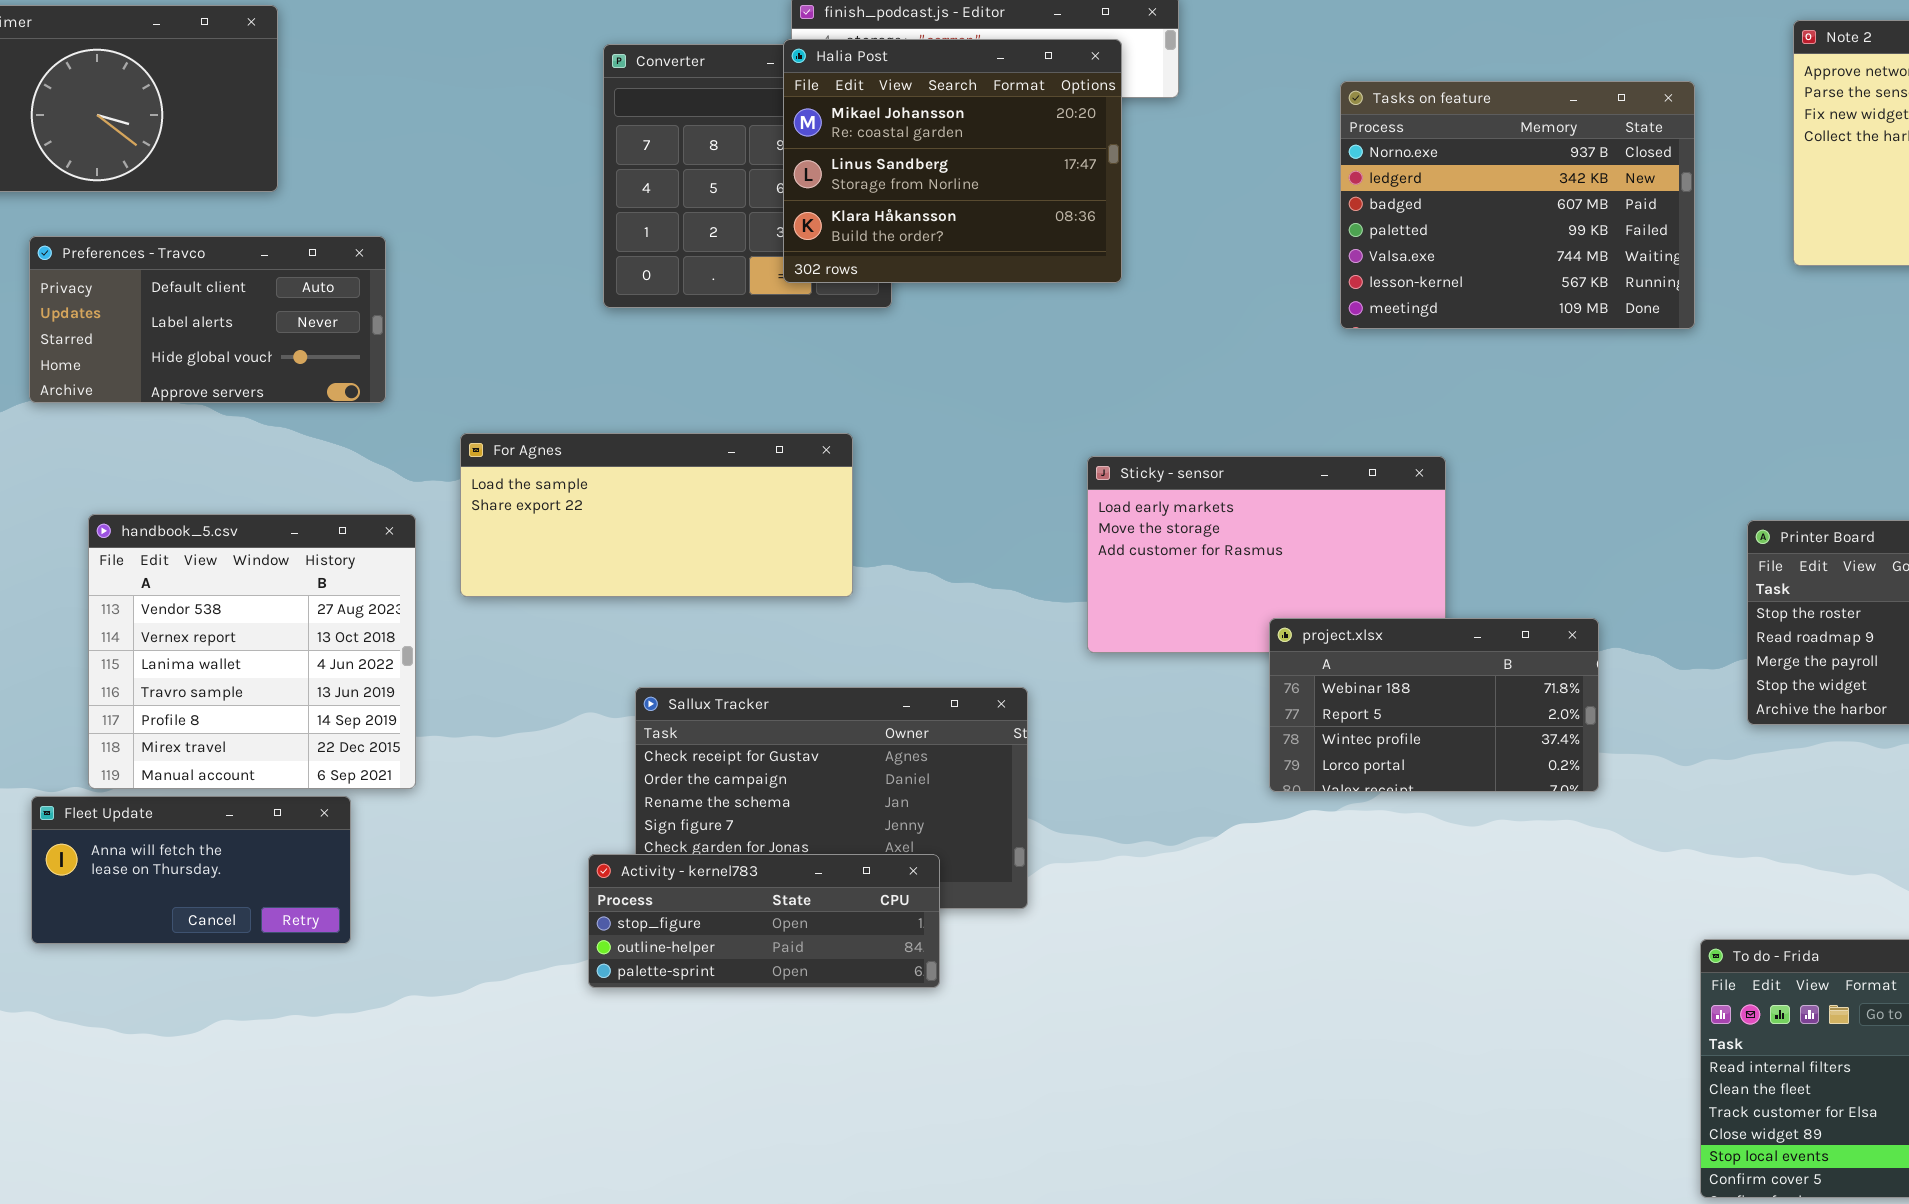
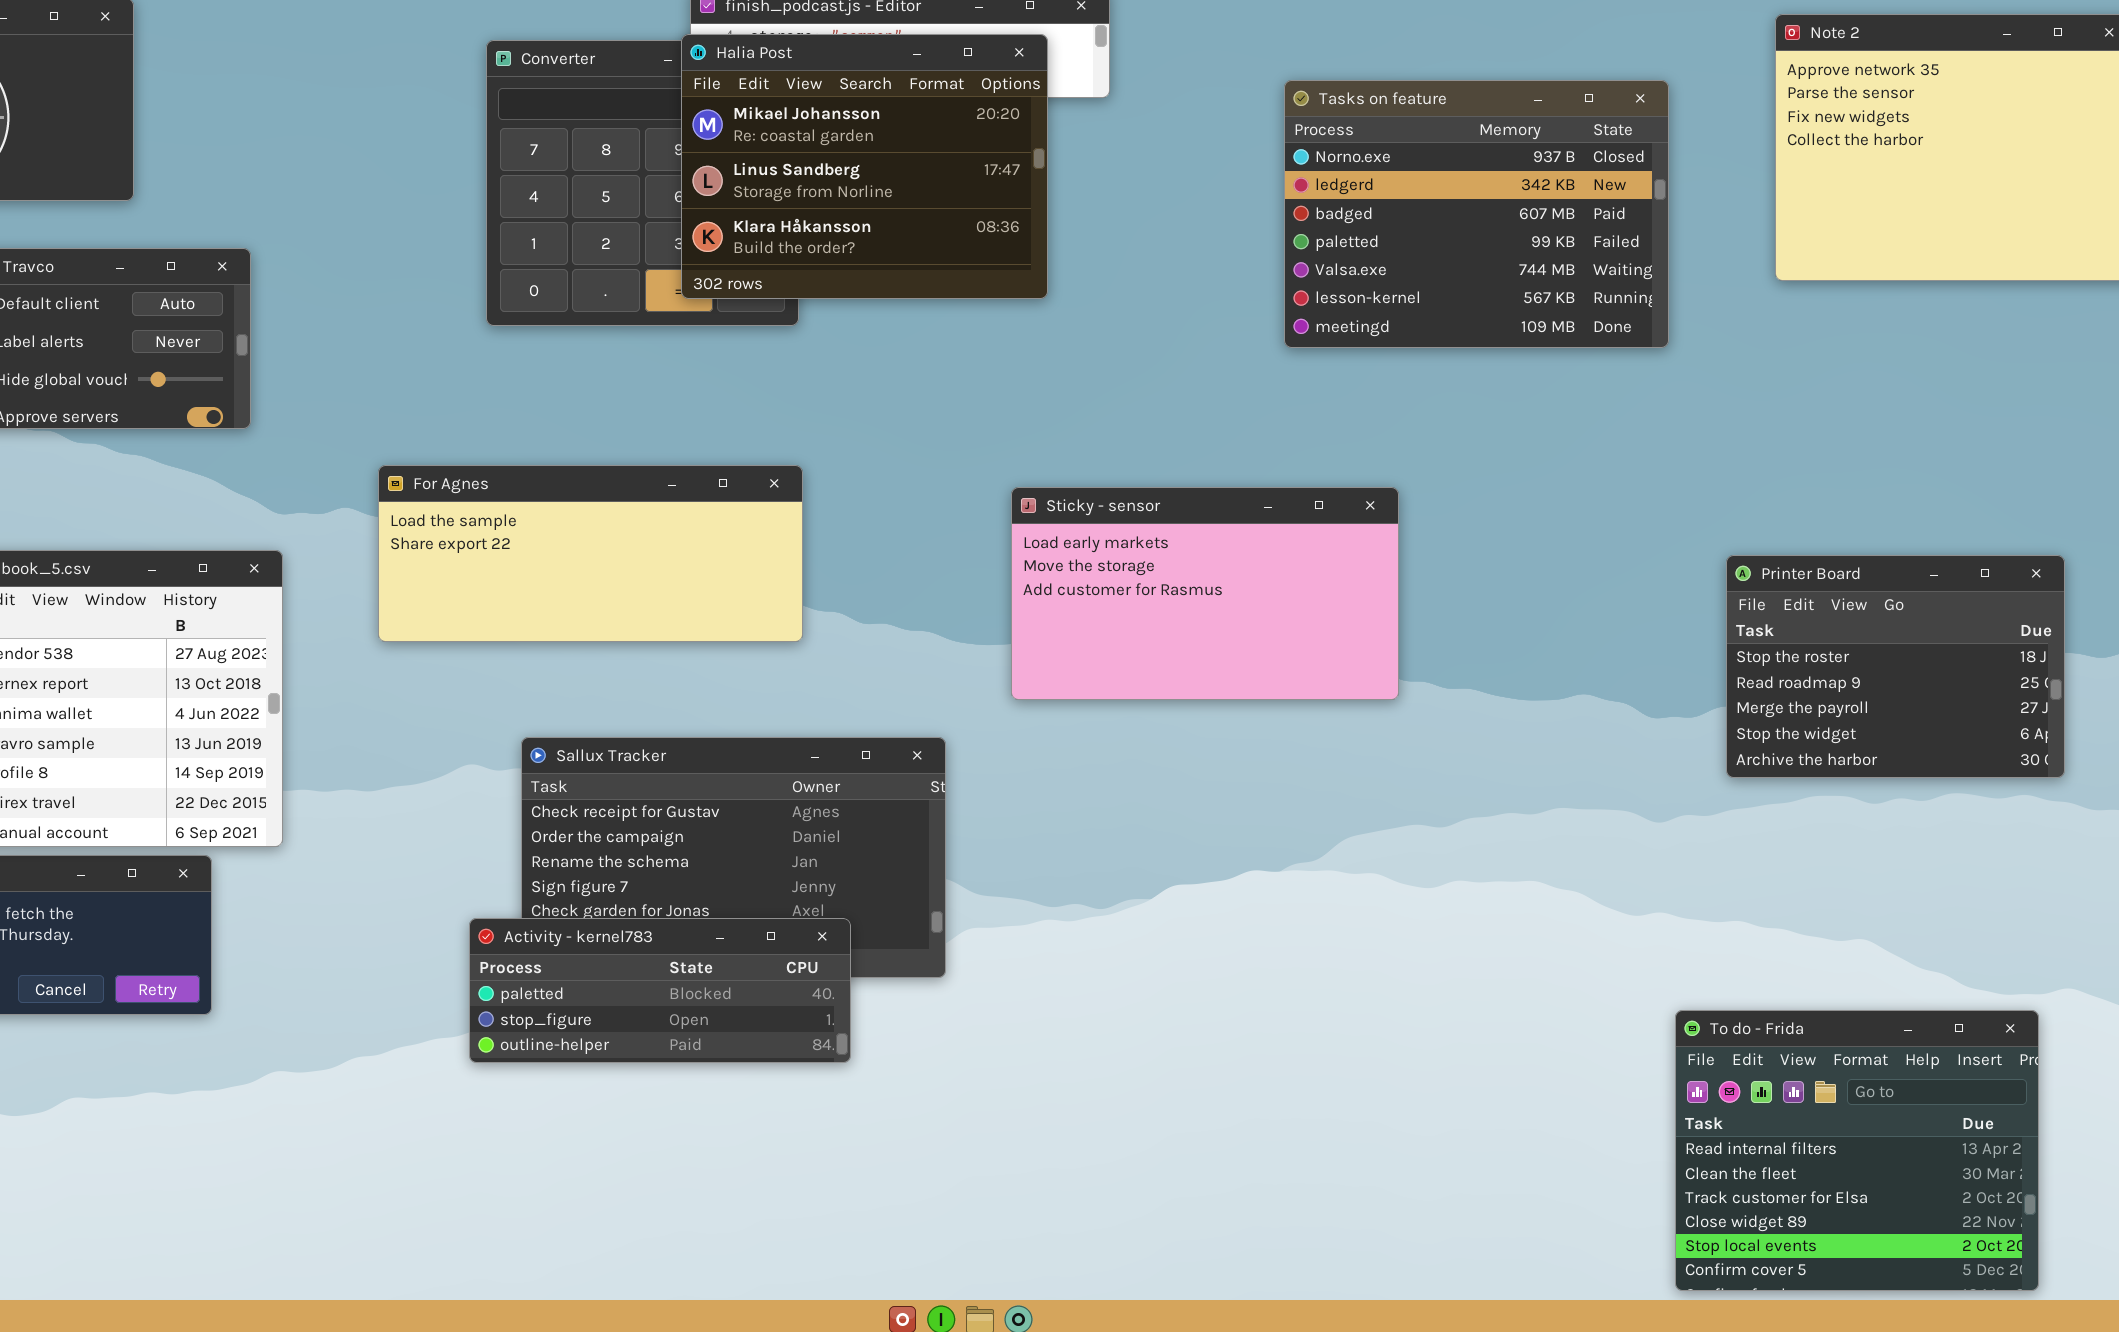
For Agnes: [460,433,853,597] -> [378,465,803,642], moved
project.xlsx: [1269,618,1599,792] -> none, closed
Activity - kernel783: [588,854,940,988] -> [469,918,851,1063], scrolled up 1 row

